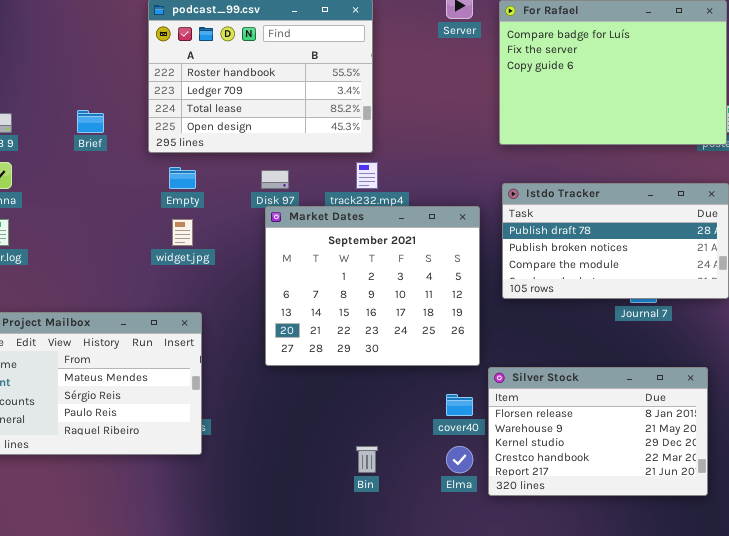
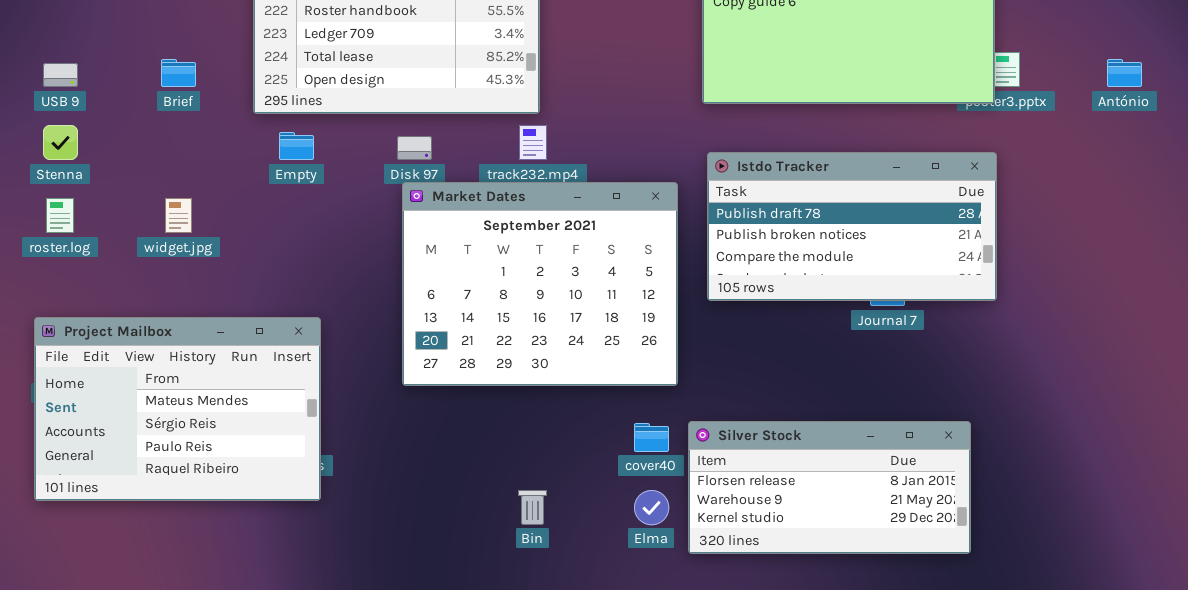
widget.jpg: [172,219,193,246] -> [165,198,192,233], moved
Silver Stock: [488,367,708,496] -> [688,421,971,554], resized

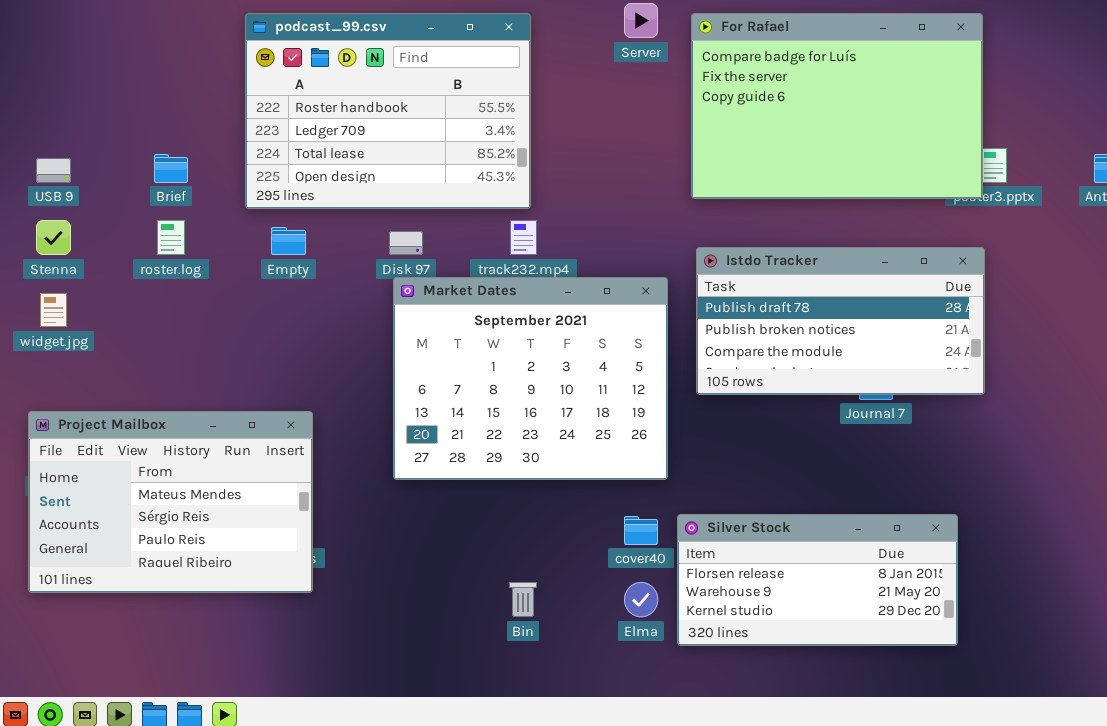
roster.log: [46,198,74,233] -> [157,220,185,255], moved
widget.jpg: [165,198,192,233] -> [40,293,67,327], moved

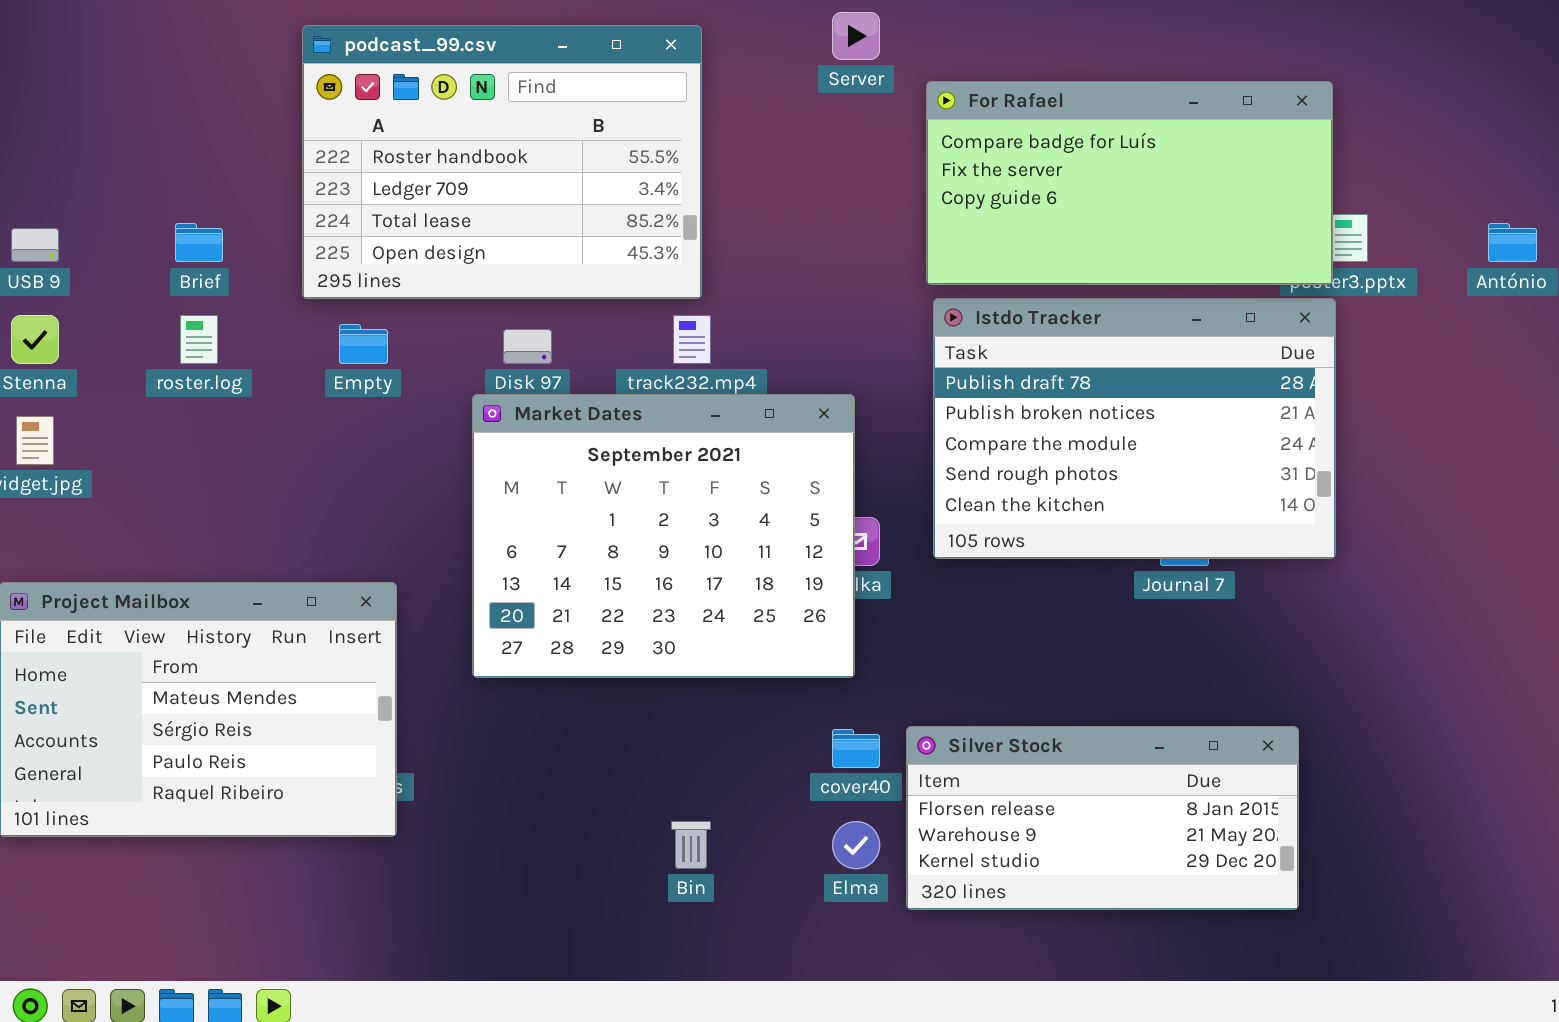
For Rafael: [691,13,983,199] -> [926,81,1333,285], resized
Istdo Tracker: [696,247,985,395] -> [933,298,1336,559], resized
Market Dates: [393,277,668,480] -> [472,394,855,678], moved

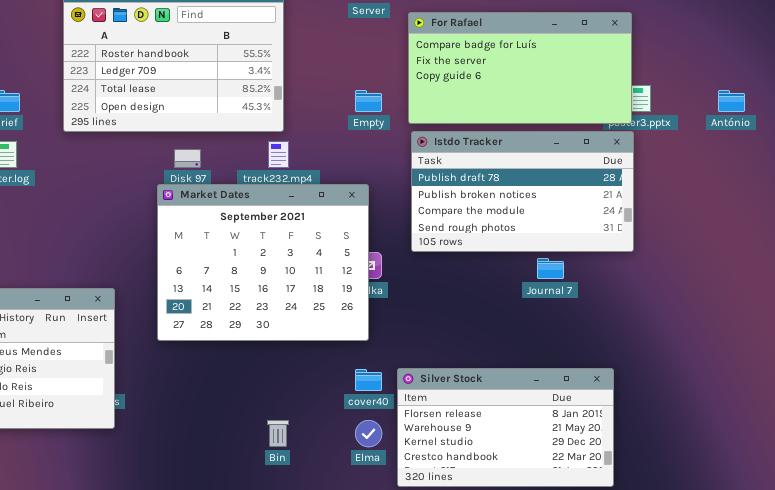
Istdo Tracker: [933,298,1336,559] -> [411,131,634,252], resized
Empty: [339,324,388,364] -> [355,90,382,112], moved
Silver Stock: [906,726,1299,910] -> [397,368,614,487], resized

